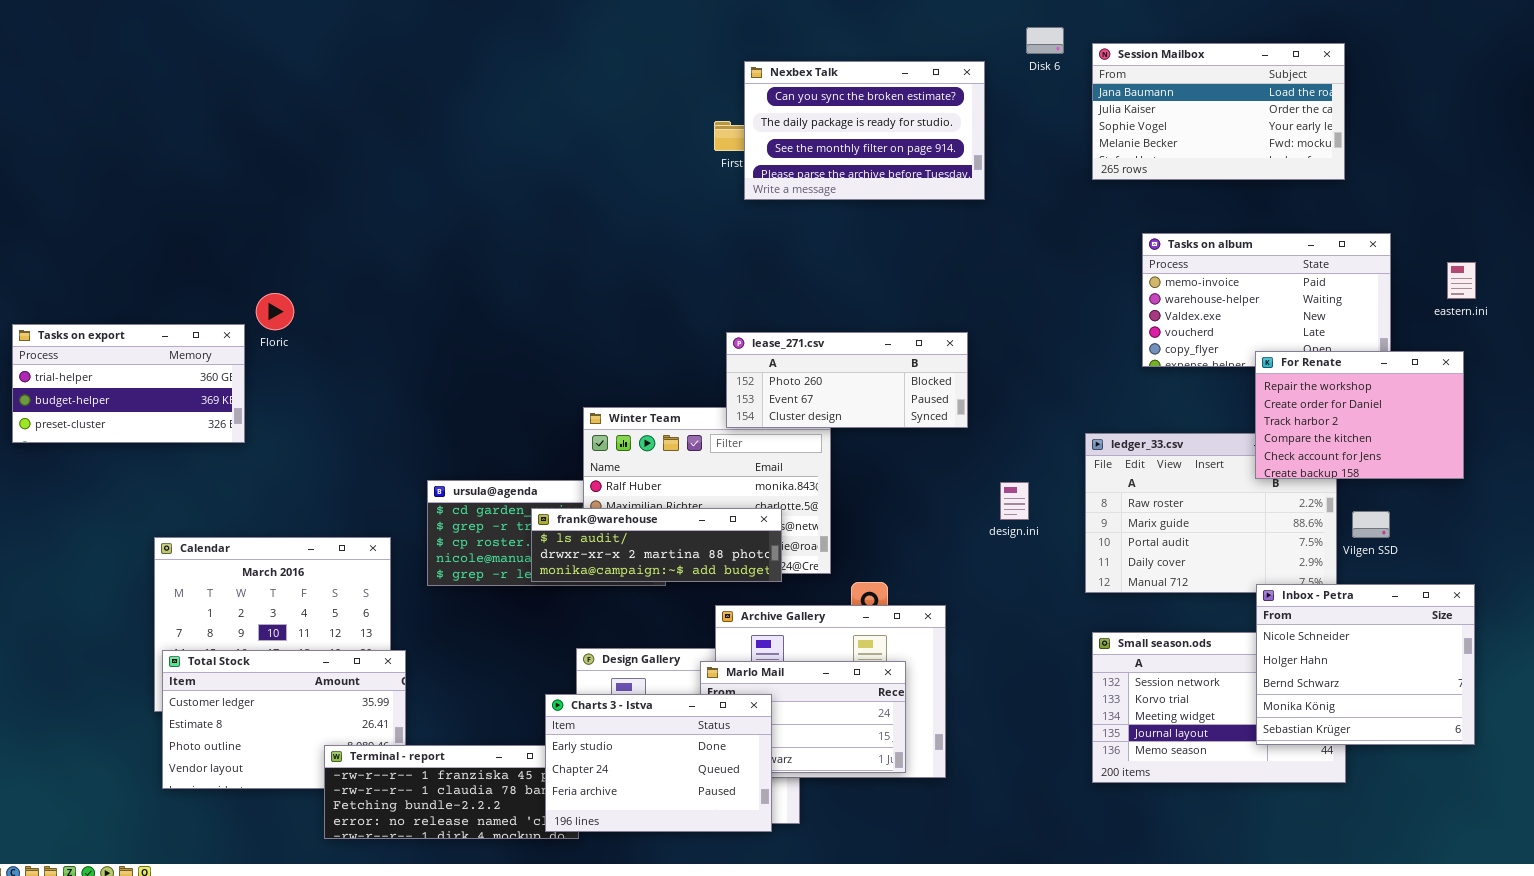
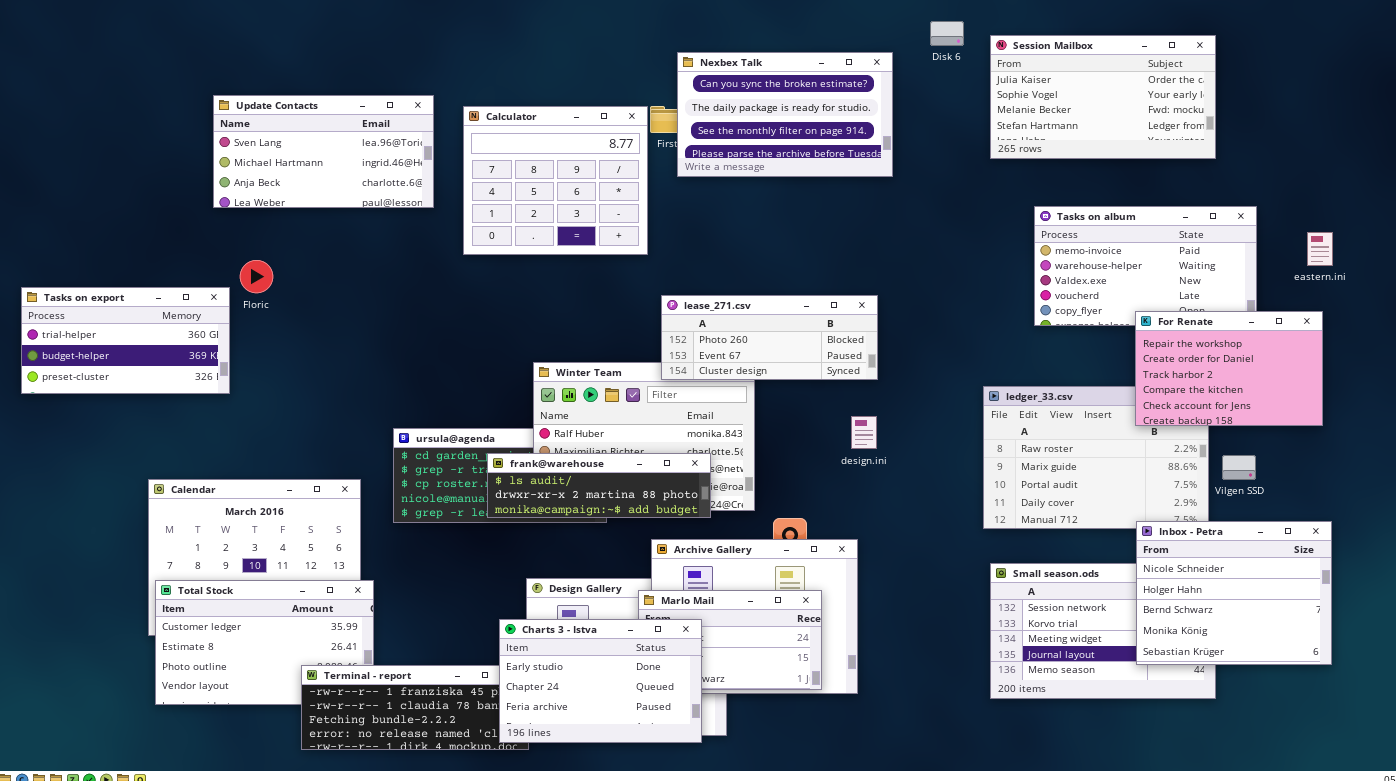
Session Mailbox: [1092,43,1345,180] -> [990,35,1216,159], scrolled down 1 row
Update Contacts: none -> [213,95,434,208], opened
Calculator: none -> [463,106,648,255], opened
design.ini: [1000,482,1029,520] -> [851,416,877,449], moved

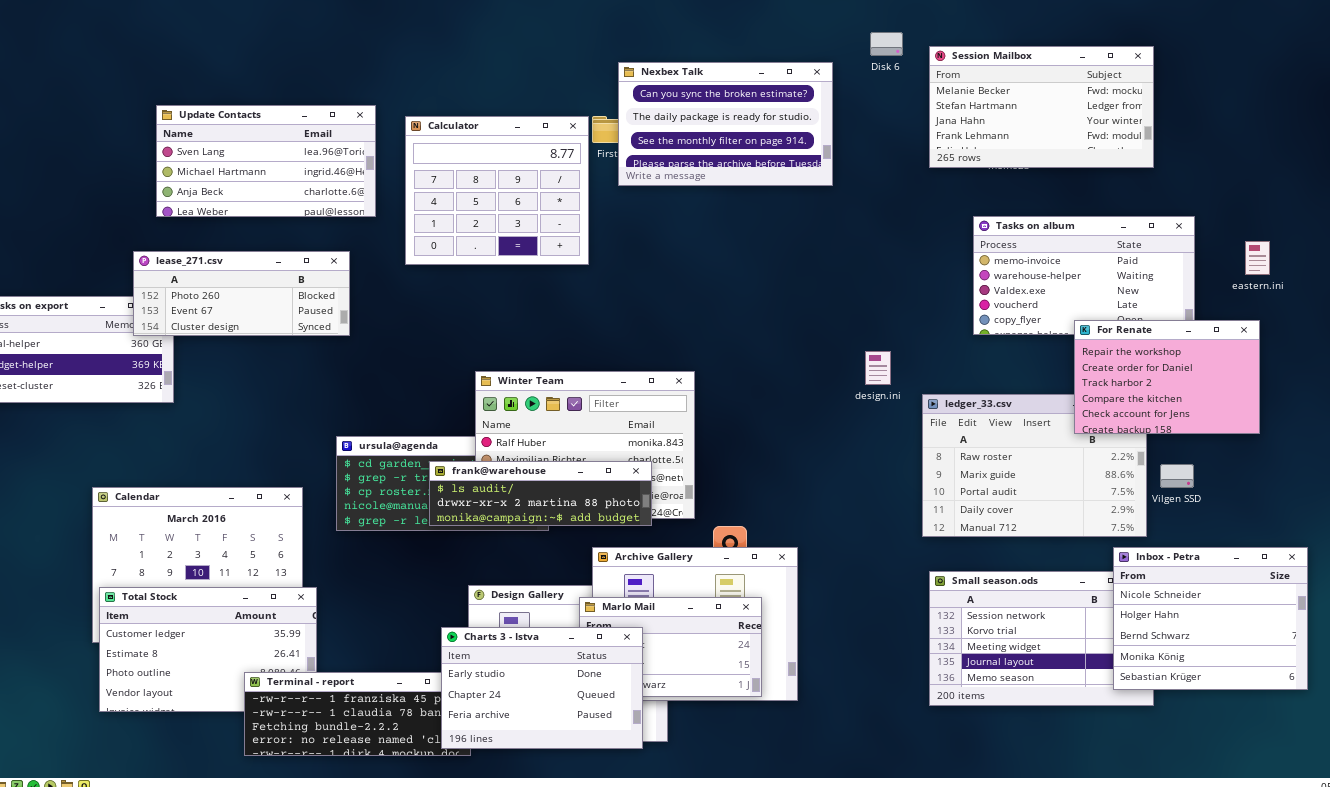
Session Mailbox: [990,35,1216,159] -> [929,46,1154,168], scrolled down 2 rows
lease_271.csv: [661,295,878,380] -> [133,251,350,336], moved
design.ini: [851,416,877,449] -> [865,351,891,385], moved
Inbox - Petra: [1136,521,1332,665] -> [1113,547,1308,690], moved

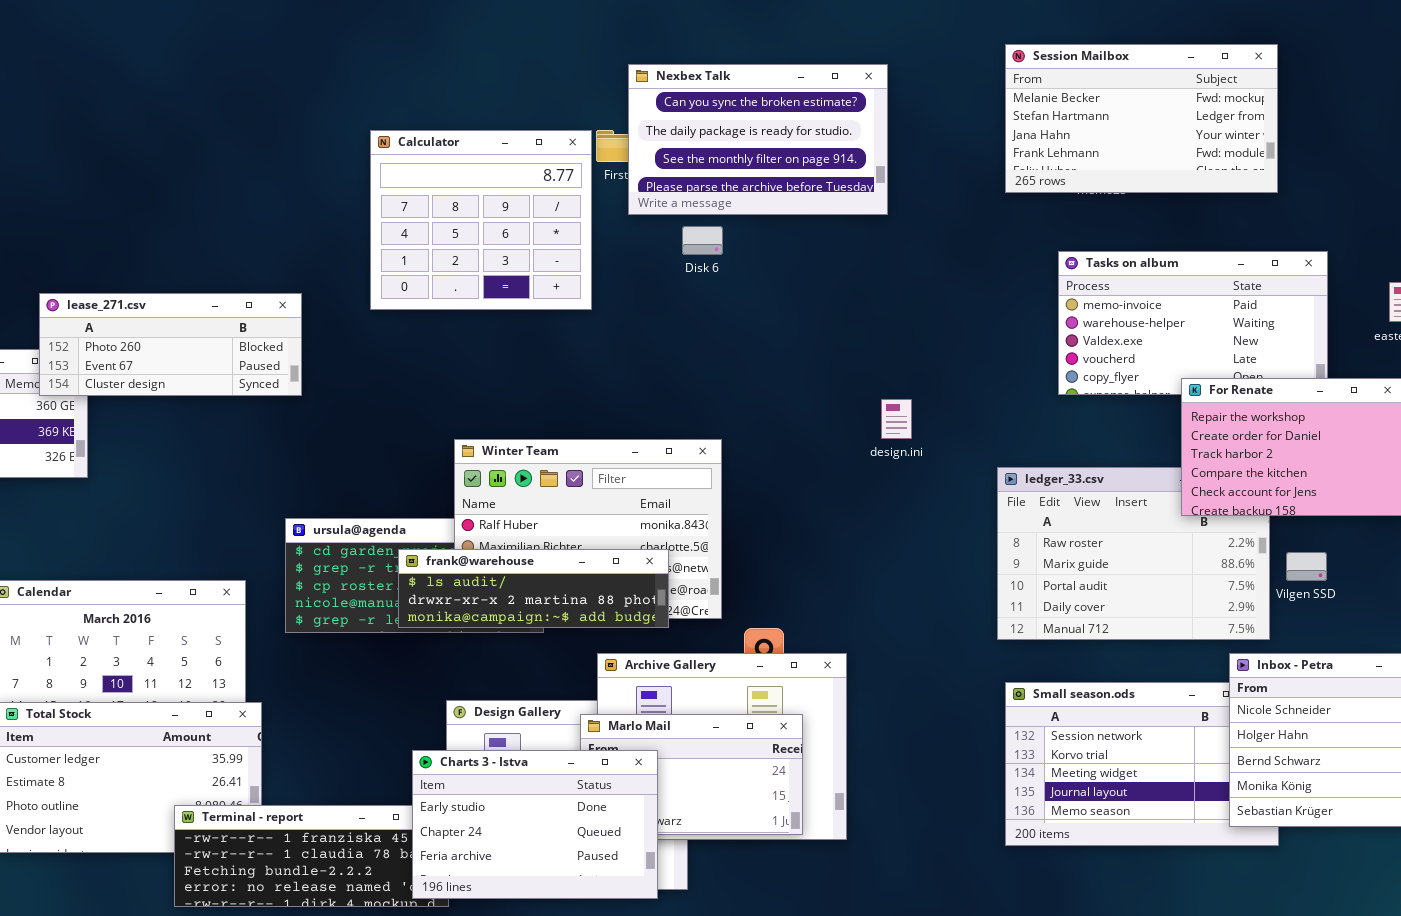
Disk 6: [870,32,903,56] -> [682,226,723,255], moved
Update Contacts: [156,105,376,217] -> none, closed
design.ini: [865,351,891,385] -> [881,399,912,439], moved

